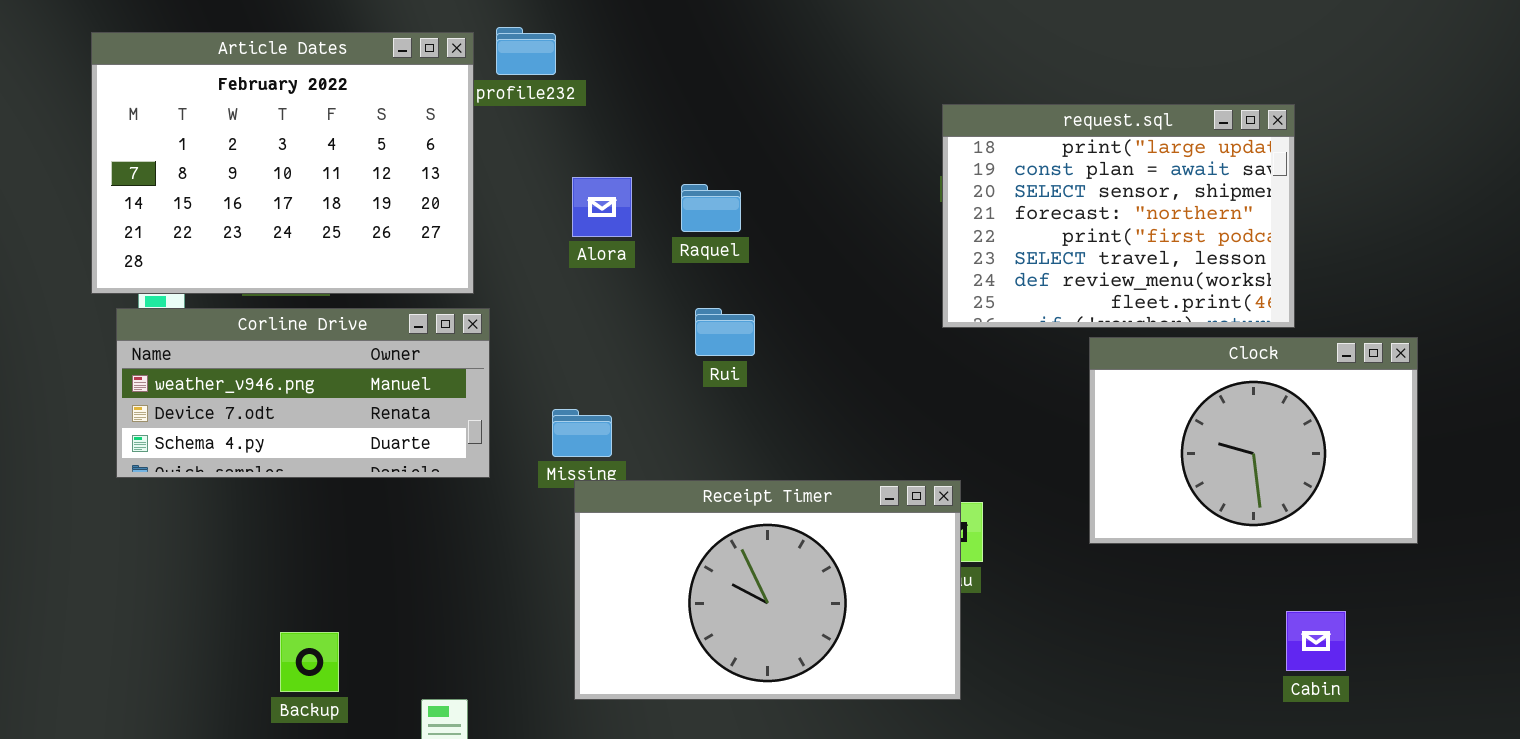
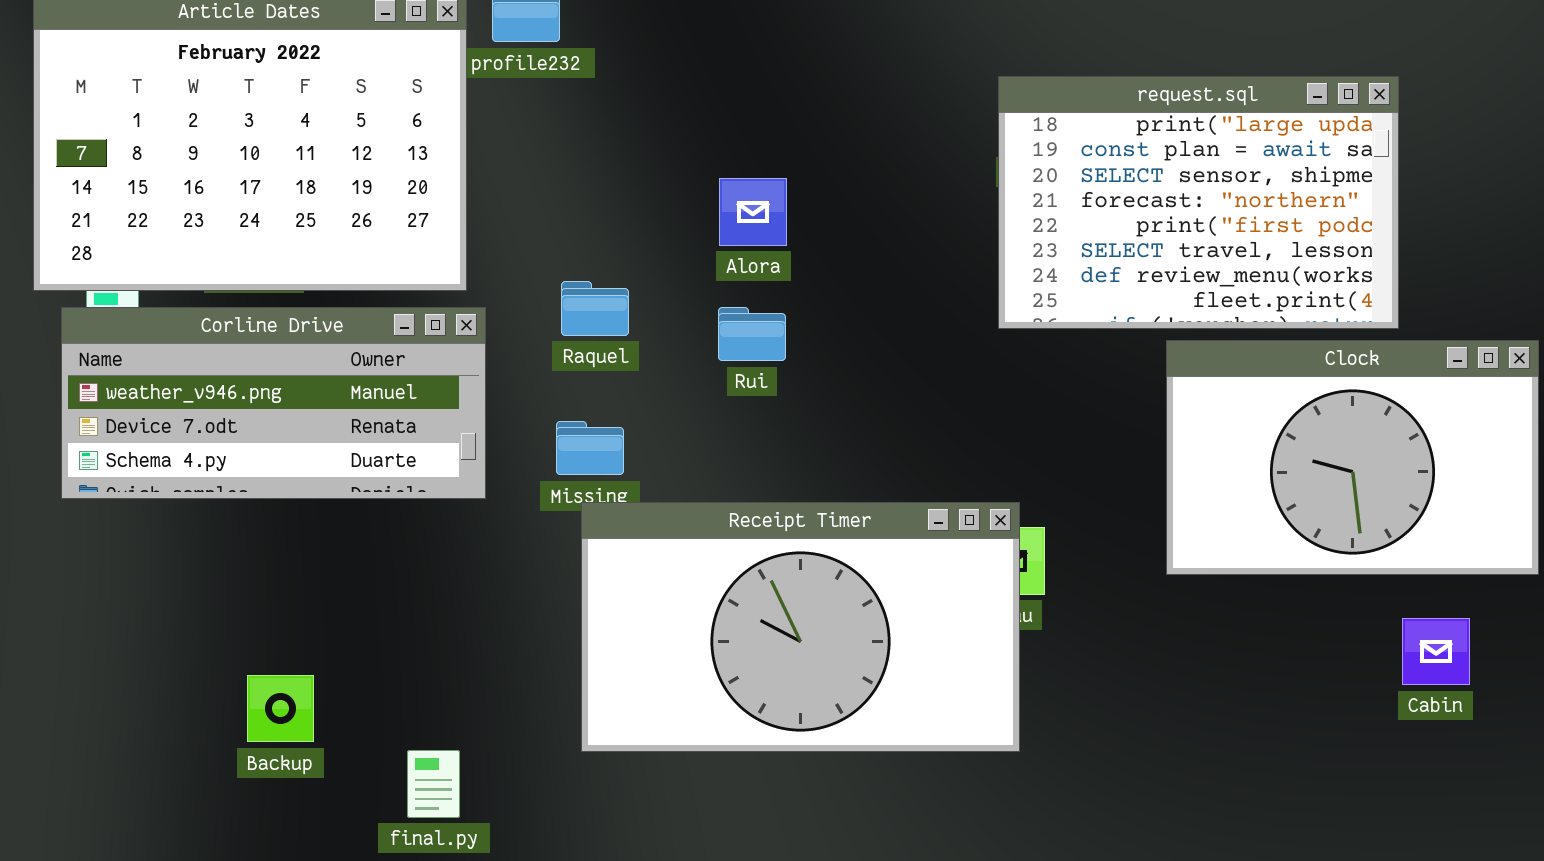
Alora: [572,177,632,237] -> [719,178,787,246], moved
Raquel: [681,184,741,232] -> [561,281,629,336], moved
Cabin: [1286,611,1346,671] -> [1402,618,1470,685], moved

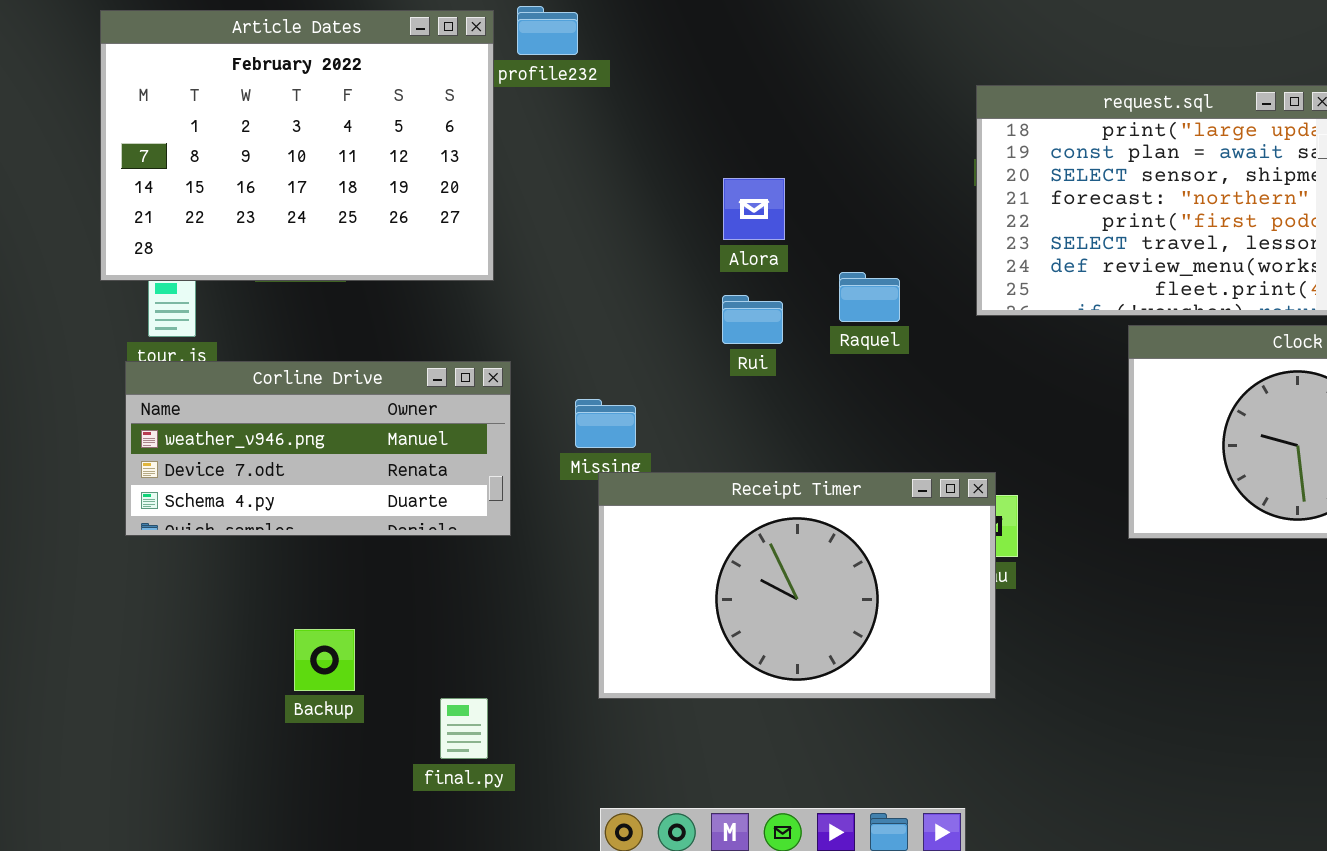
Raquel: [561,281,629,336] -> [839,272,900,322], moved
Corline Drive: [61,307,486,499] -> [125,361,511,536], moved

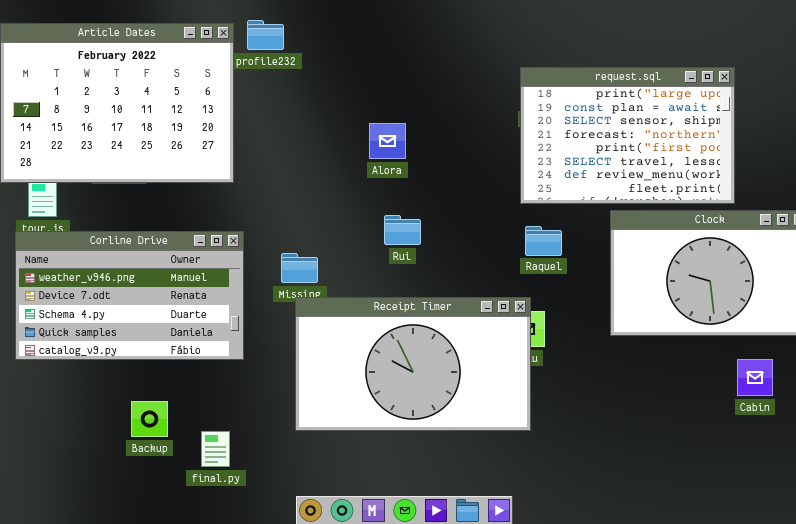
Raquel: [839,272,900,322] -> [525,226,562,256], moved
Rui: [722,295,783,344] -> [384,215,421,245], moved
Corline Drive: [125,361,511,536] -> [15,231,244,360], resized
Backup: [294,629,355,691] -> [131,401,168,437], moved

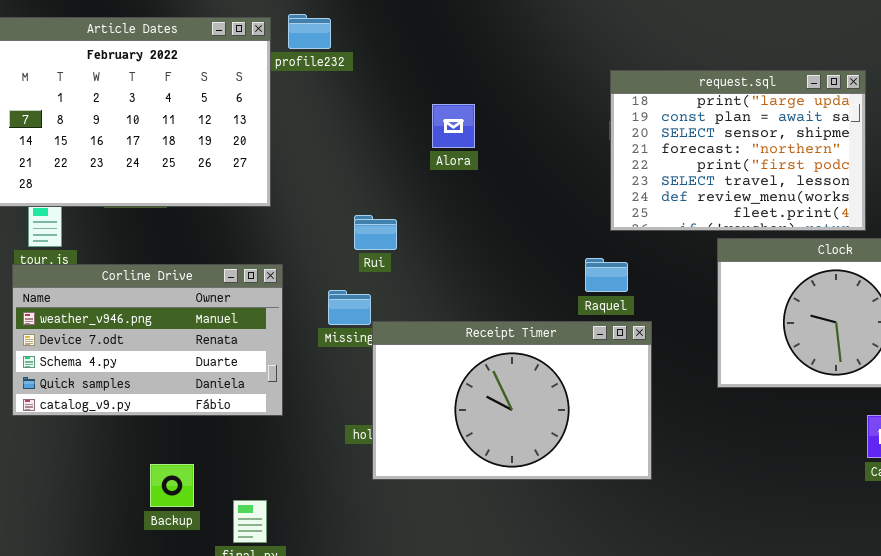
Alora: [369,123,406,159] -> [432,104,475,148], moved
Rui: [384,215,421,245] -> [354,215,397,250], moved
Raquel: [525,226,562,256] -> [585,258,628,292], moved
Receipt Timer: [295,297,531,431] -> [372,321,652,480], moved

